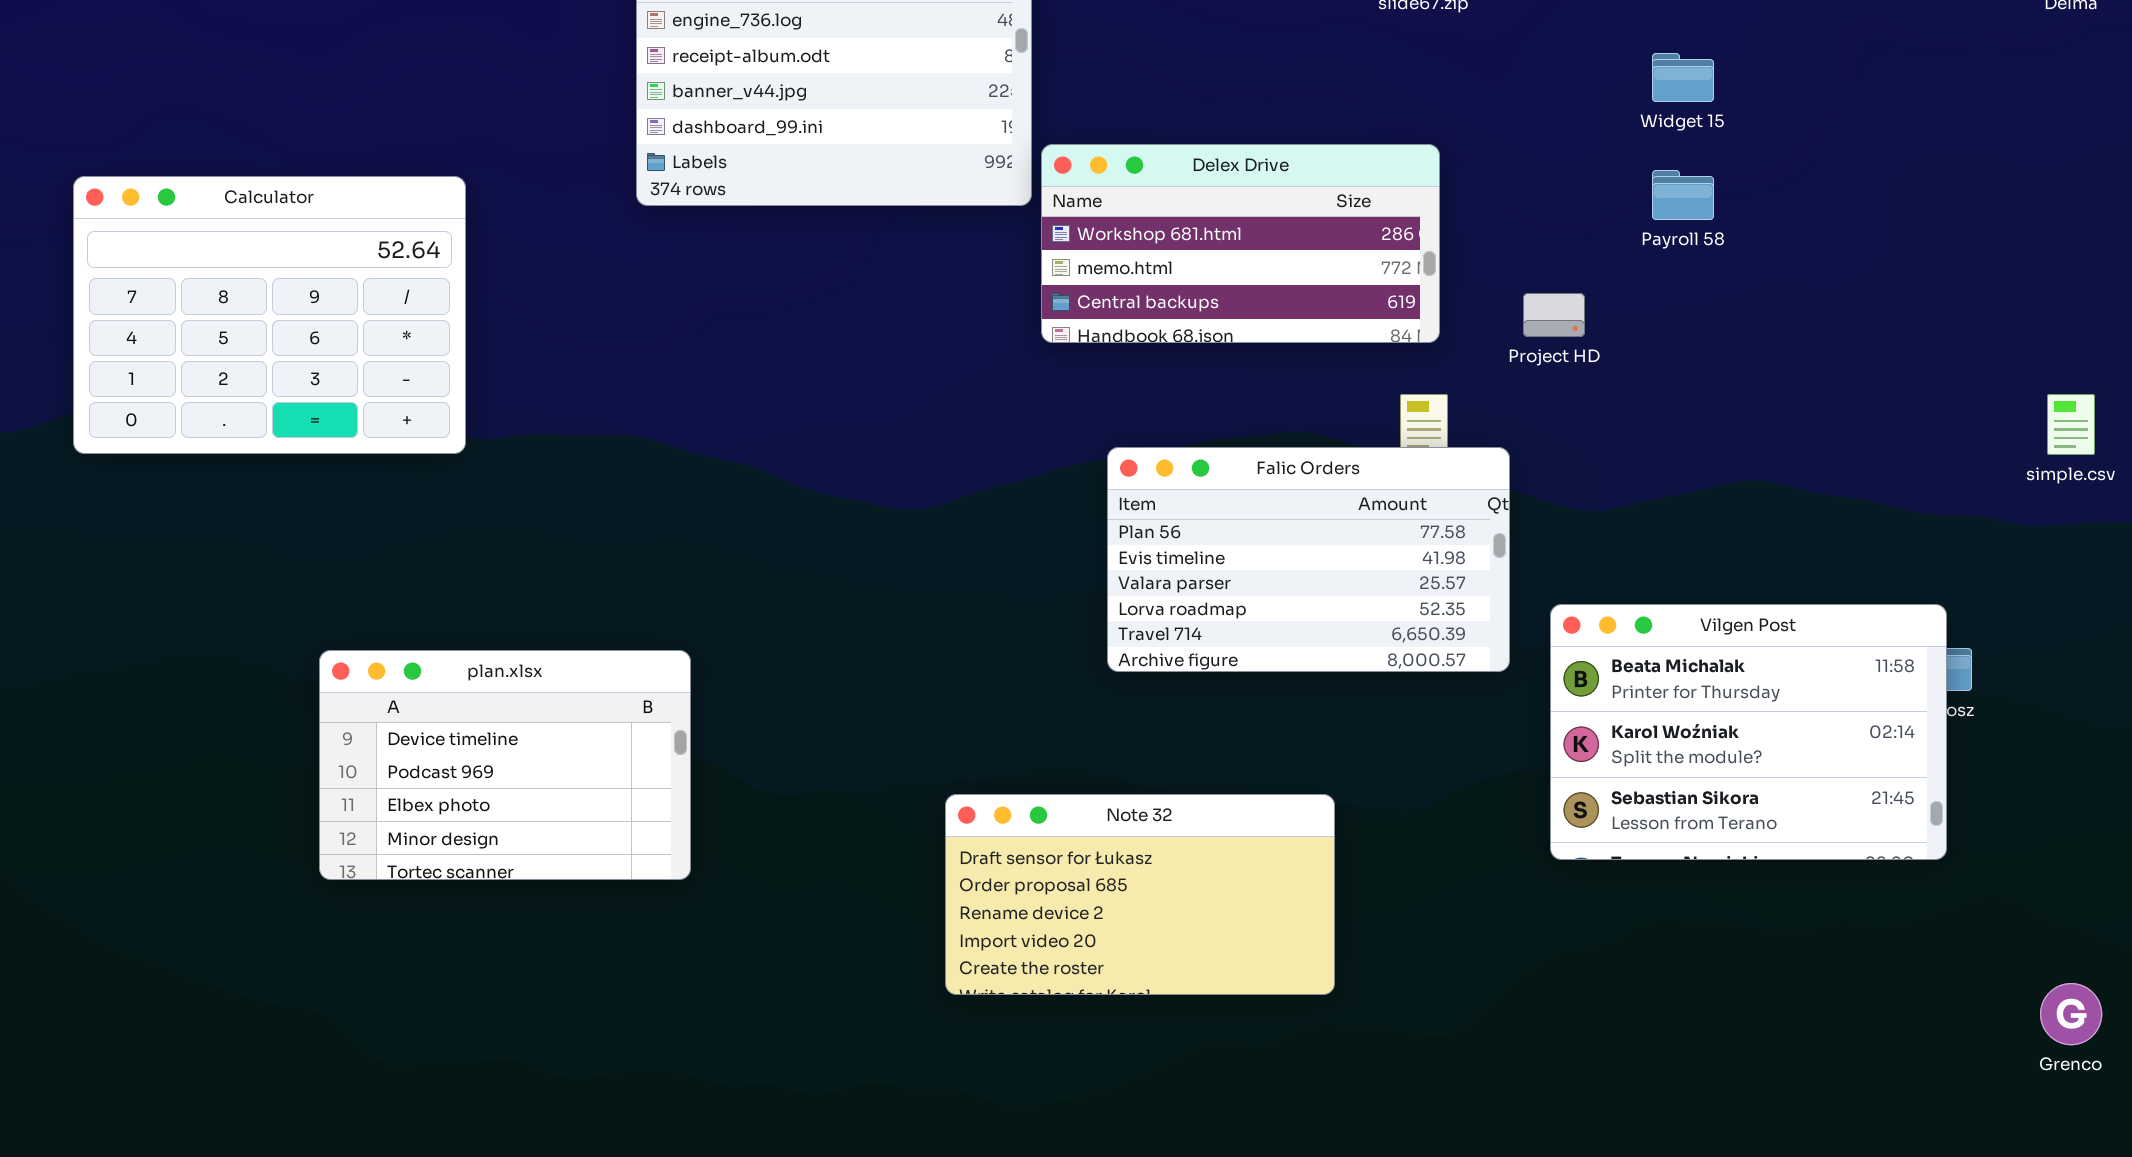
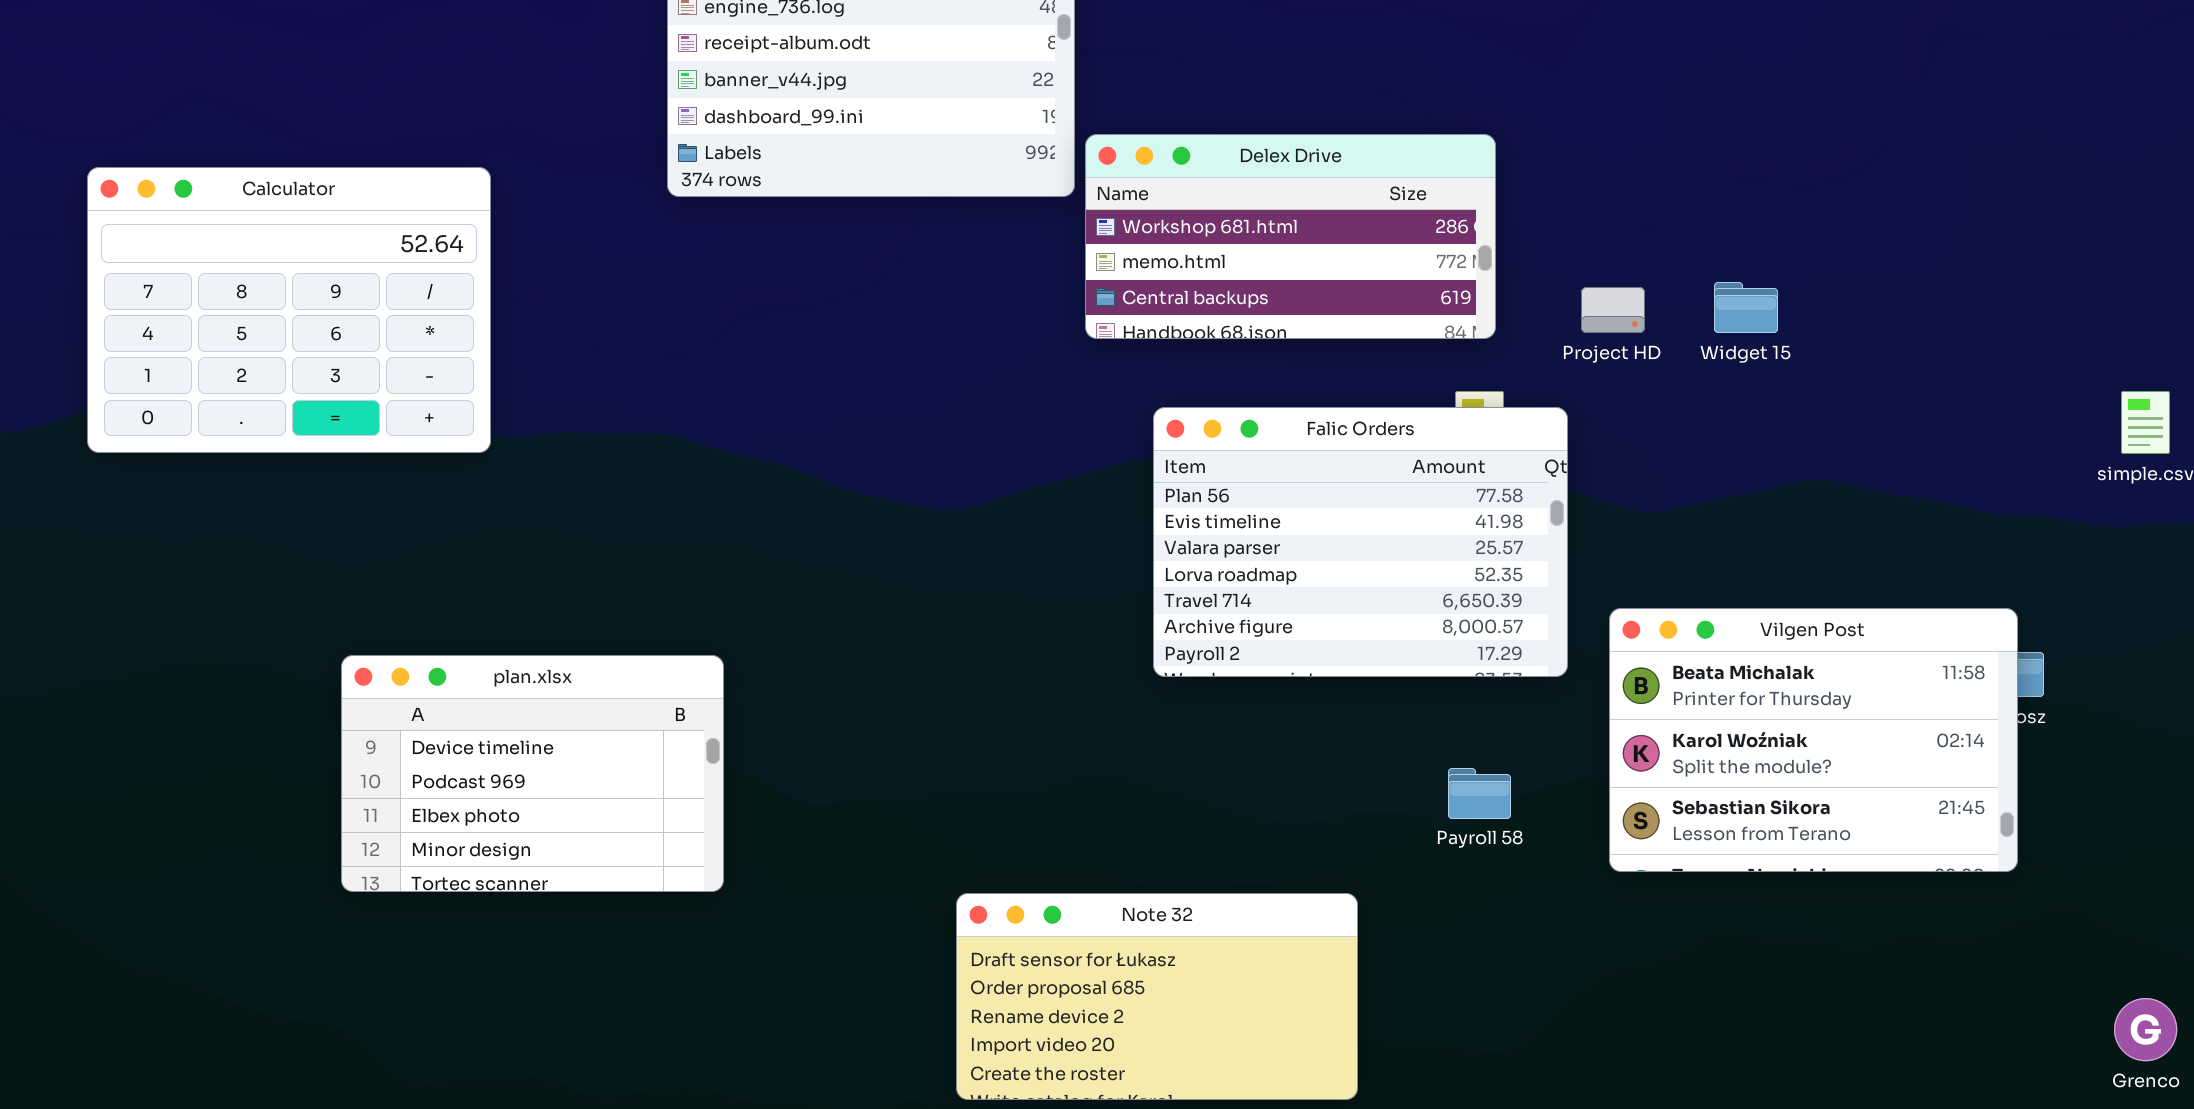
Widget 15: [1652,53,1714,102] -> [1714,282,1778,333], moved
Payroll 58: [1652,170,1714,220] -> [1448,768,1511,819], moved
Falic Orders: [1107,447,1510,672] -> [1153,407,1568,677], resized
Note 32: [945,794,1335,995] -> [956,893,1358,1100], moved

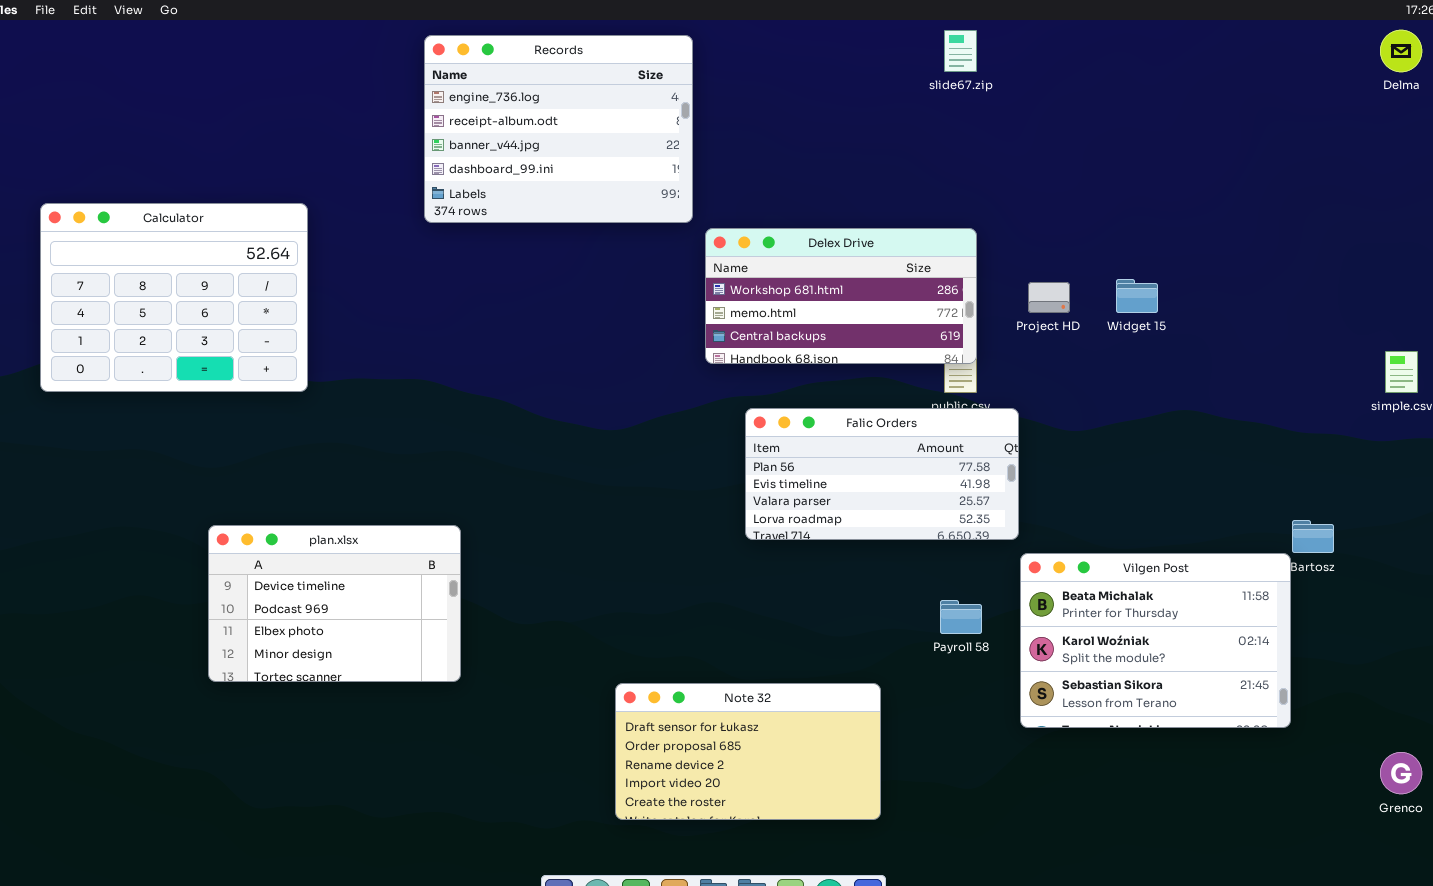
Delex Drive: [1085,134,1496,339] -> [705,228,977,364], moved
Falic Orders: [1153,407,1568,677] -> [745,408,1019,540], resized
Vilgen Post: [1609,608,2018,872] -> [1020,553,1291,728], moved

